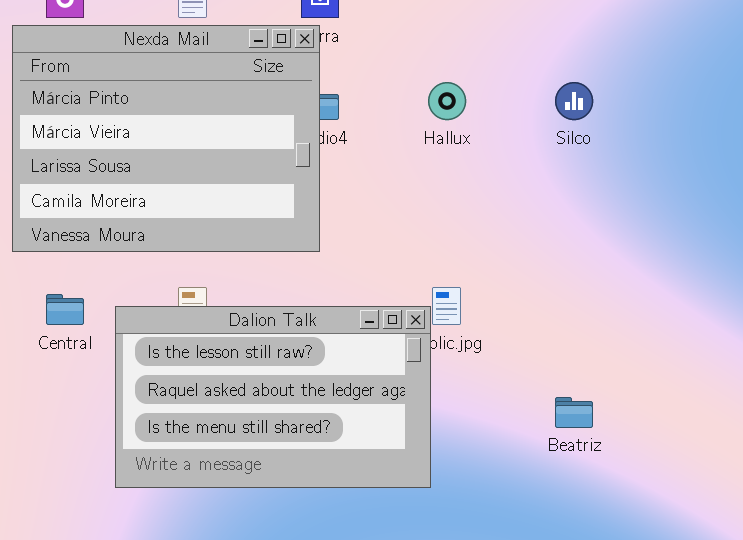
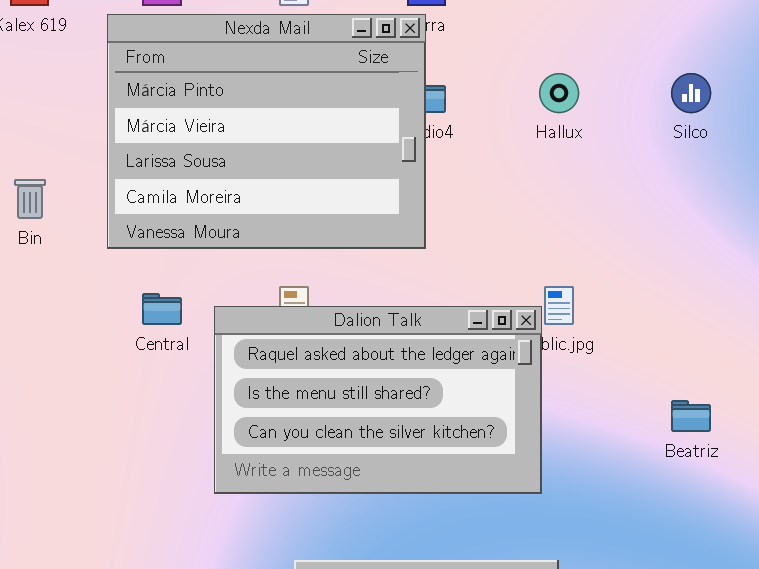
Dalion Talk: [115,306,431,488] -> [214,306,542,494], scrolled down 1 row

